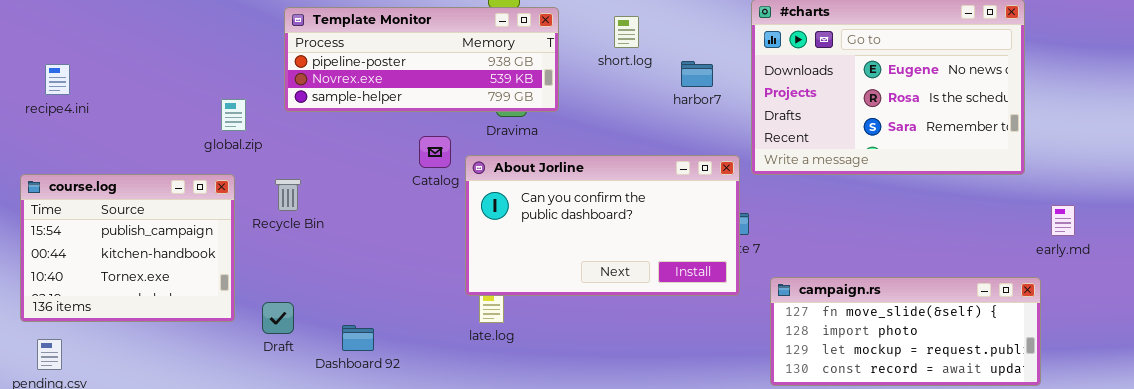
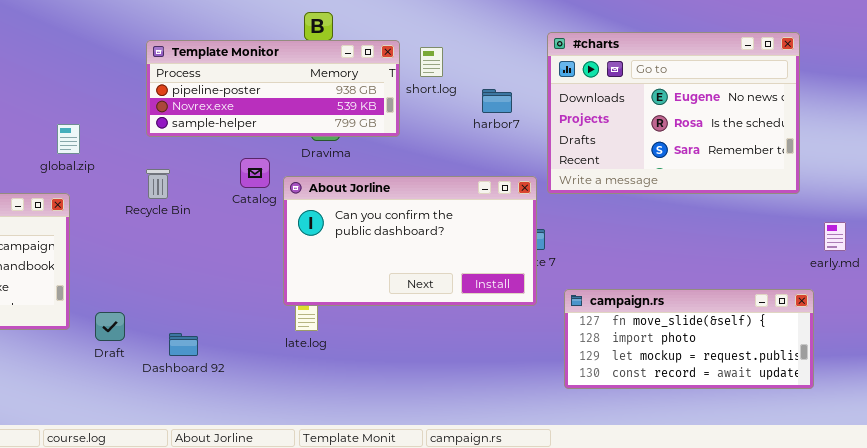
Template Monitor: [284,7,559,112] -> [146,40,400,137], moved
Recycle Bin: [275,179,301,211] -> [146,169,170,199], moved

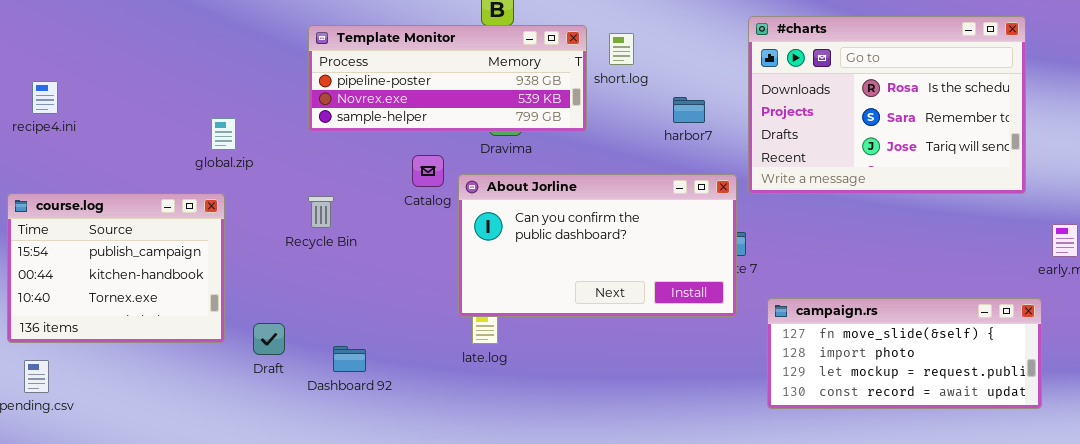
#charts: [547,32,800,194] -> [748,16,1026,194], scrolled down 1 row
harbor7: [482,89,512,113] -> [673,97,705,123], moved
Recycle Bin: [146,169,170,199] -> [308,196,334,228], moved

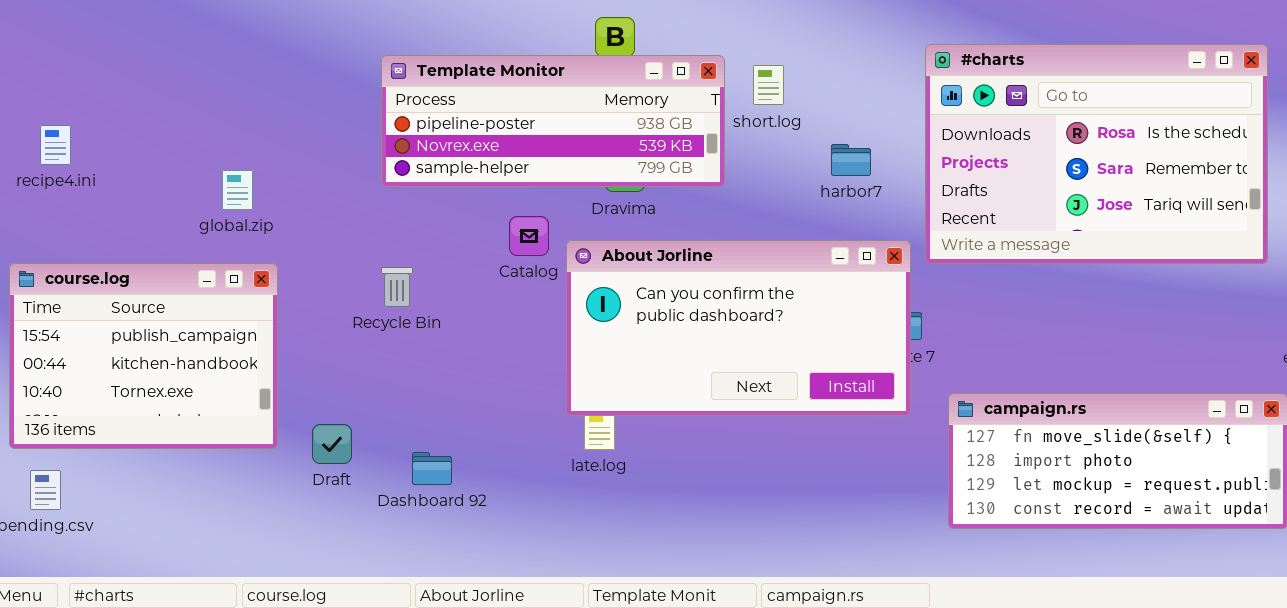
global.zip: [211,118,236,150] -> [222,170,253,210], moved

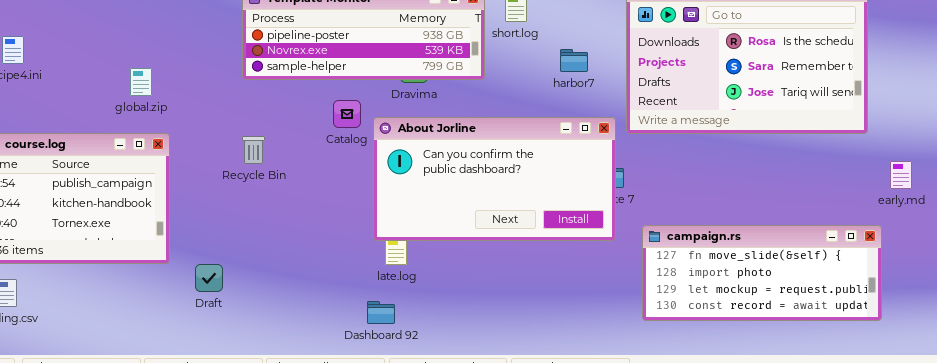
Draft: [312,424,352,464] -> [195,264,223,292], moved
Dashboard 92: [412,452,452,485] -> [367,301,395,324], moved

